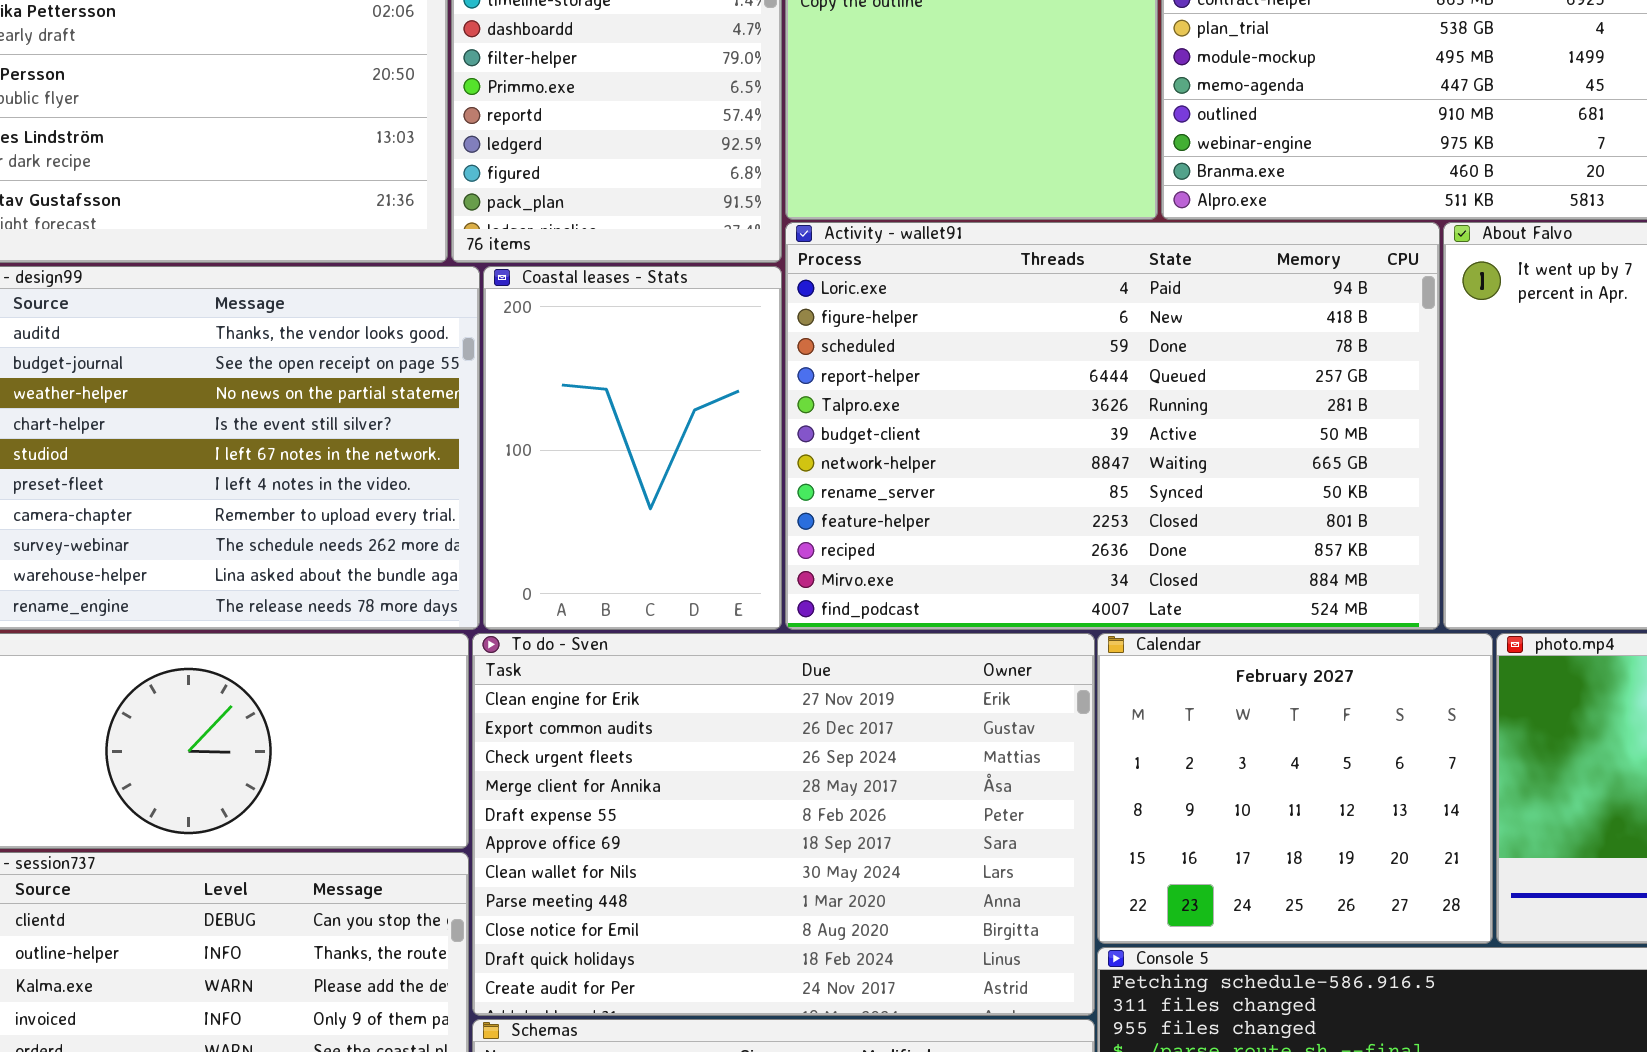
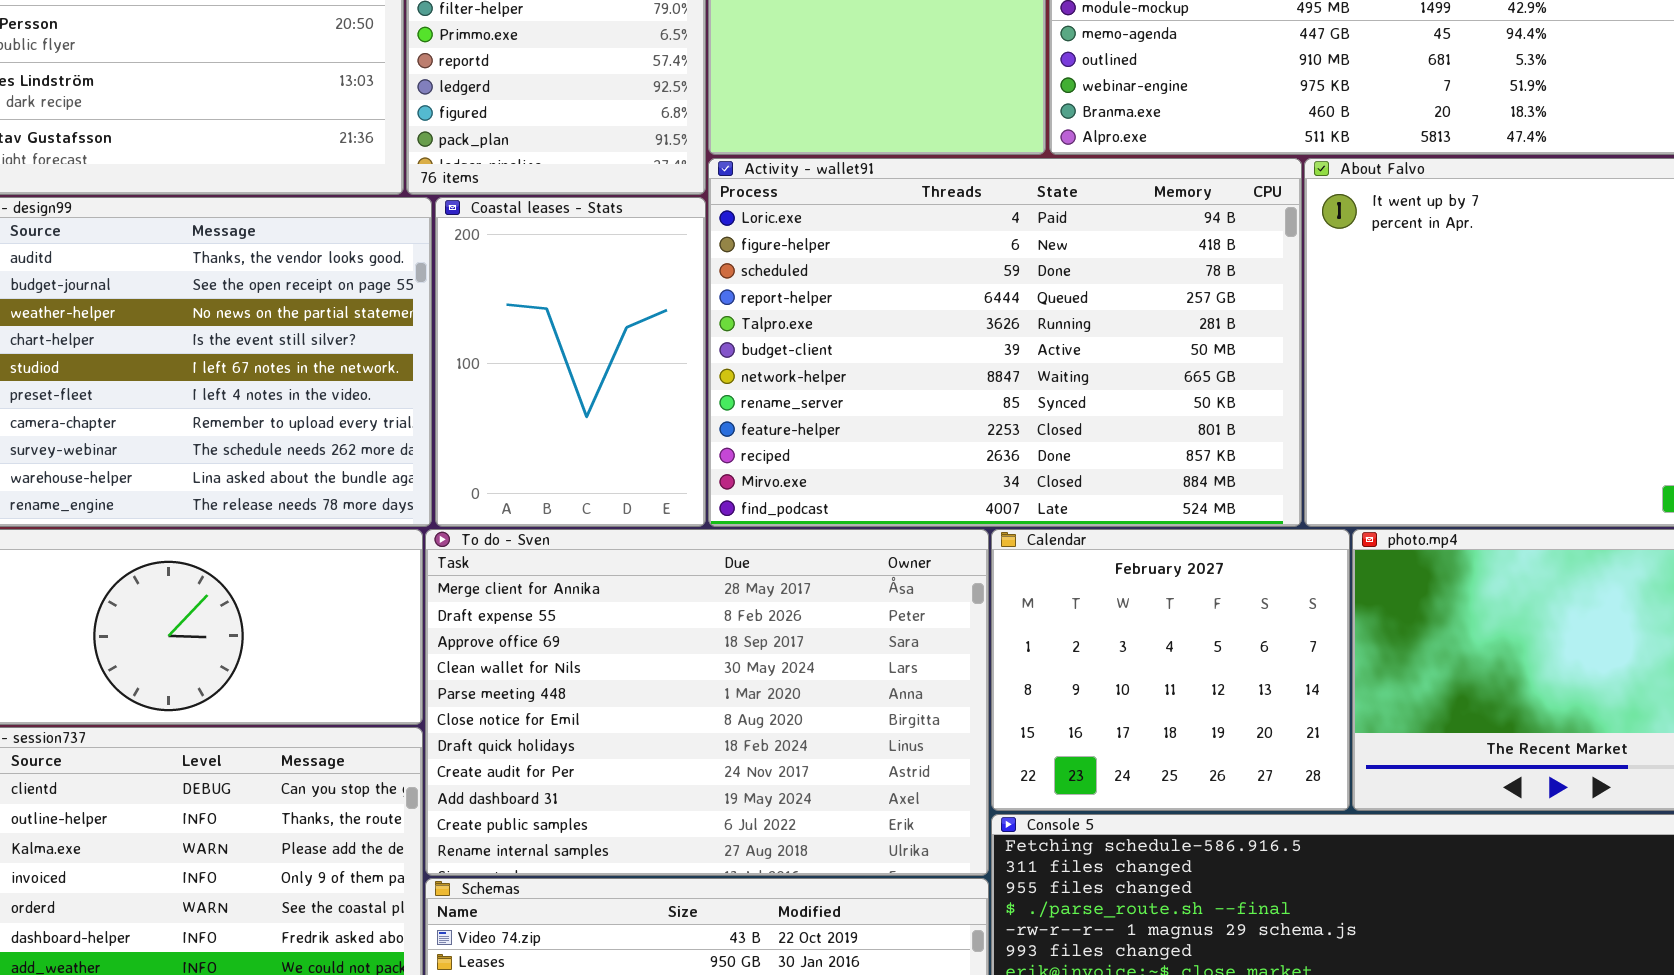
To do - Sven: [472,633,1095,1016] -> [425,529,989,876], scrolled down 3 rows

